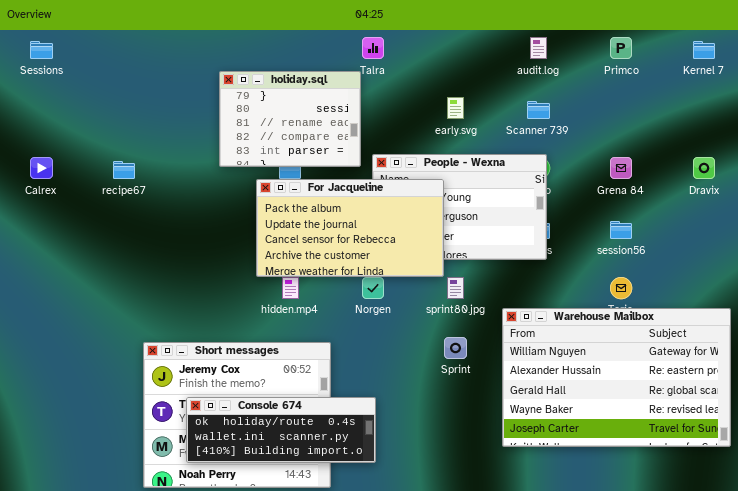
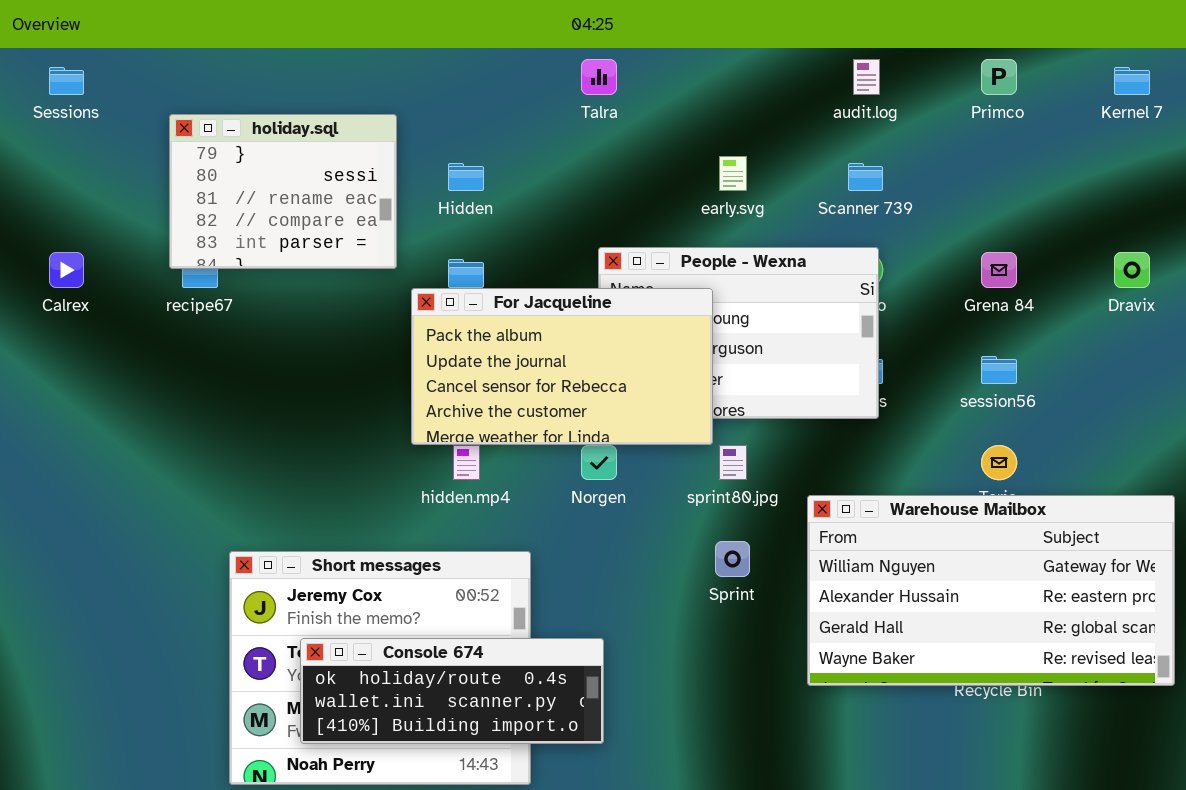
holiday.sql: [219,71,361,167] -> [169,114,397,269], moved
Warehouse Mailbox: [502,308,731,447] -> [807,495,1175,686], resized

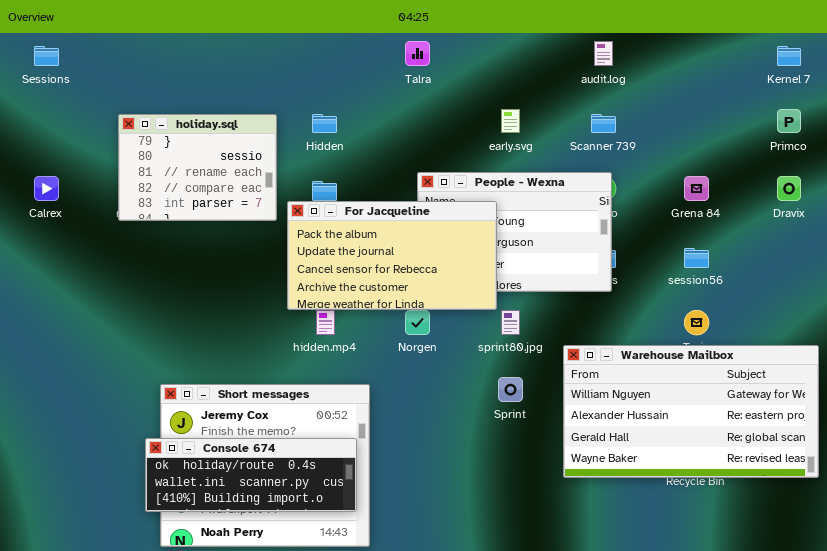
Primco: [981,59,1017,95] -> [777,109,801,133], moved
holiday.sql: [169,114,397,269] -> [118,114,277,221], moved
Console 674: [300,638,604,744] -> [145,438,357,512], moved

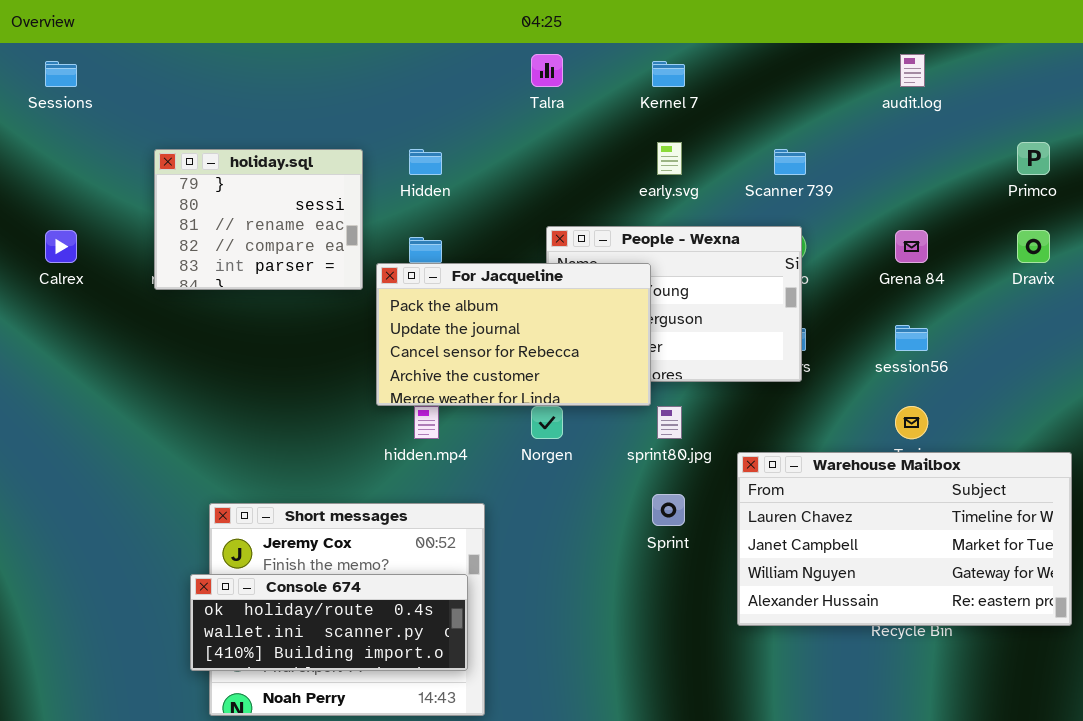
audit.log: [594,41,613,66] -> [900,54,925,87], moved
Kernel 7: [777,46,801,66] -> [652,61,685,87], moved
Warehouse Mailbox: [563,345,819,478] -> [737,452,1072,626], scrolled up 2 rows

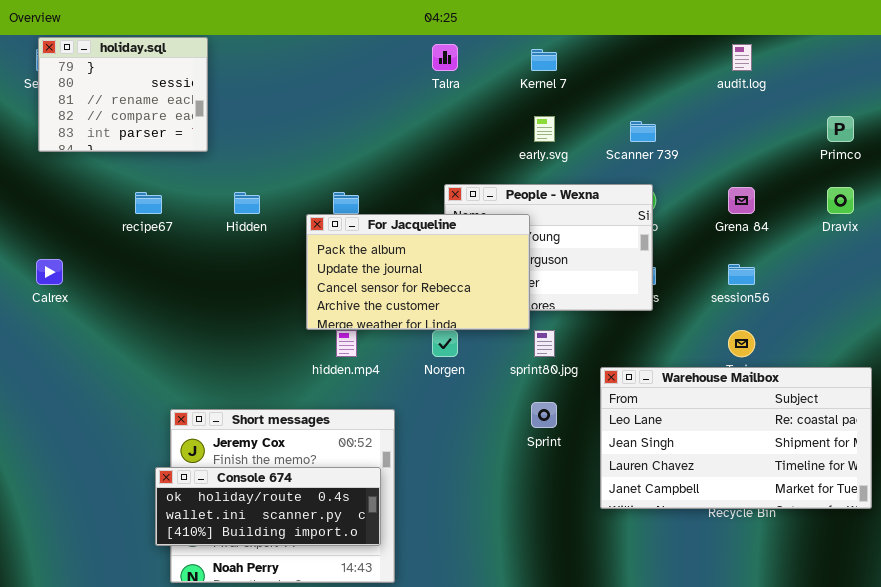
holiday.sql: [154,149,363,290] -> [38,37,208,152], moved
Hidden: [409,149,442,175] -> [234,192,260,214], moved
Calrex: [45,230,77,263] -> [36,259,63,285], moved
Warehouse Mailbox: [737,452,1072,626] -> [600,367,872,509], scrolled up 2 rows

